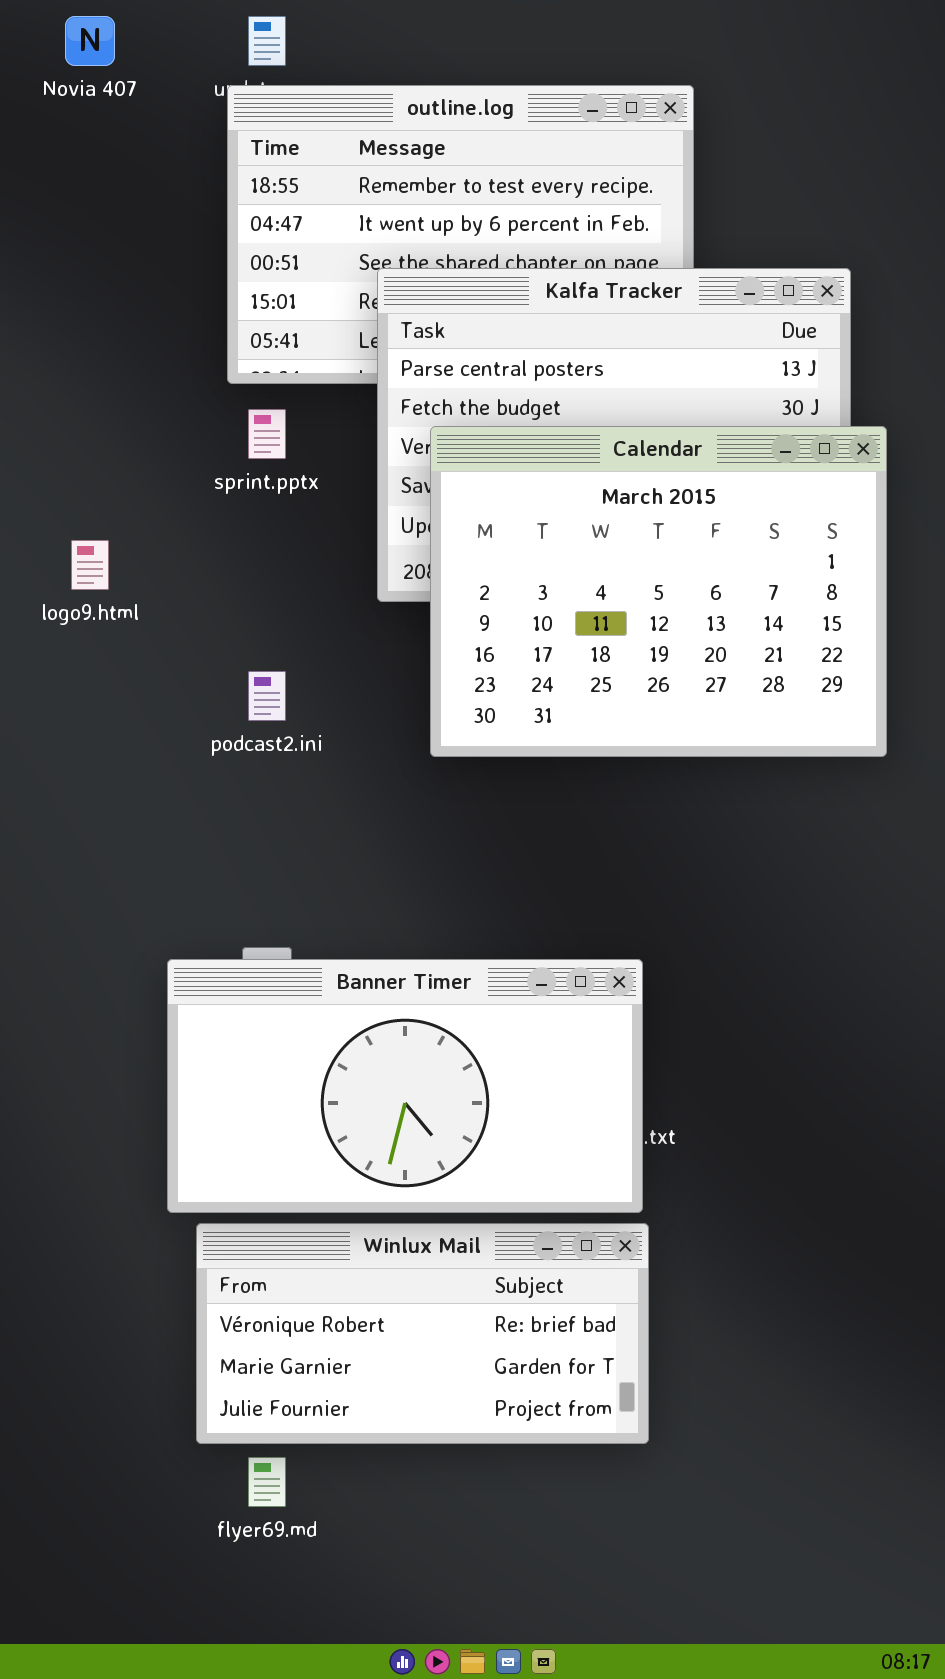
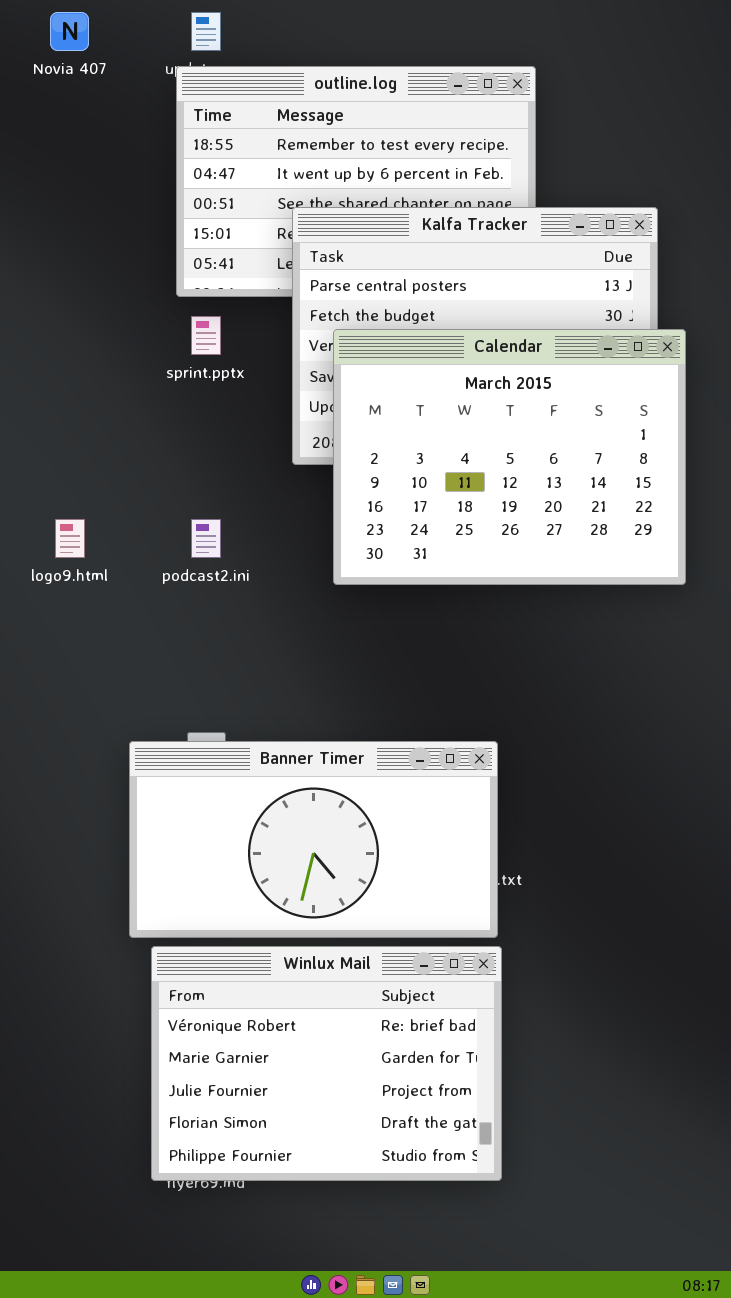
logo9.html: [71,540,109,590] -> [55,519,85,558], moved
Winlux Mail: [196,1223,649,1444] -> [151,946,502,1181], resized

